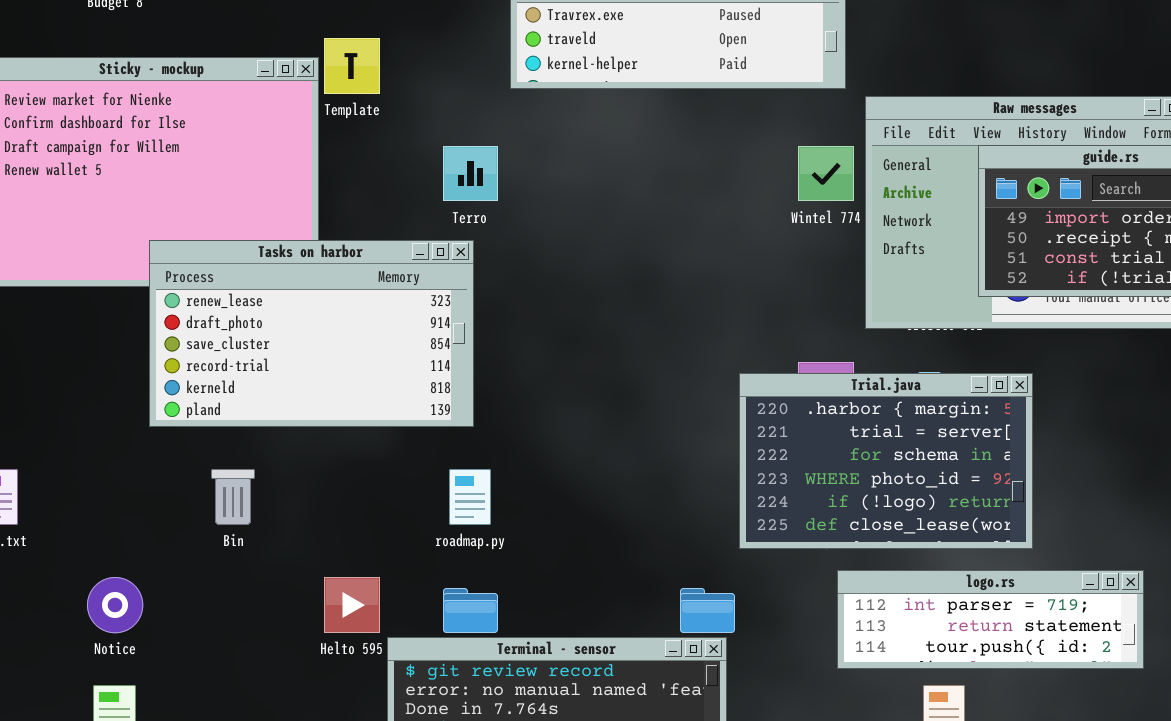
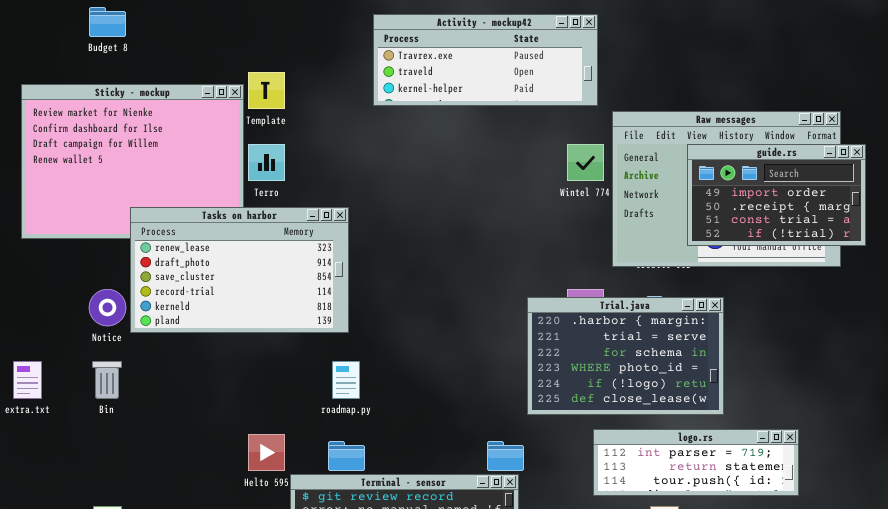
Terro: [443,146,498,201] -> [248,144,285,181], moved
Bin: [211,469,255,525] -> [92,361,122,399], moved
Notice: [87,577,143,633] -> [89,289,126,326], moved

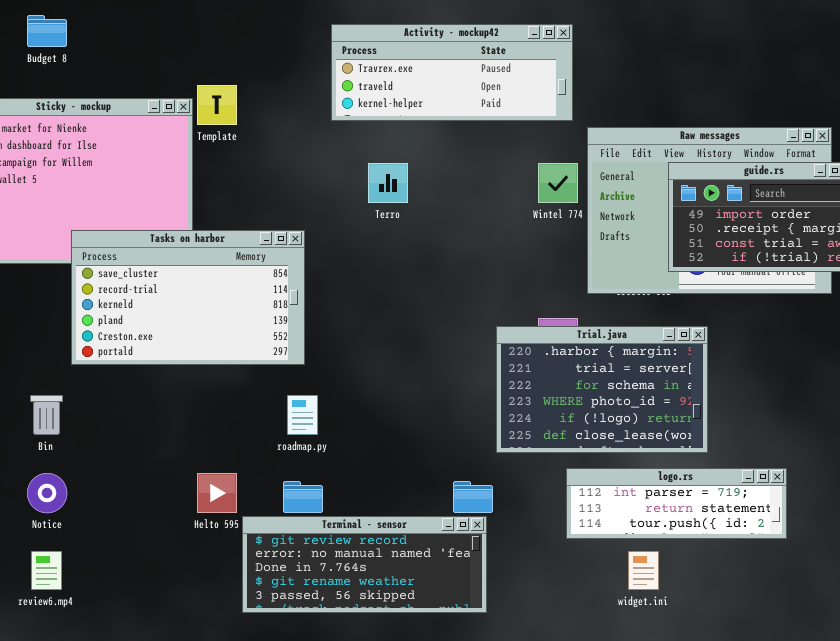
Terro: [248,144,285,181] -> [368,163,408,203], moved
Tasks on harbor: [130,207,349,333] -> [71,230,305,365], scrolled down 2 rows
Notice: [89,289,126,326] -> [27,473,67,513], moved

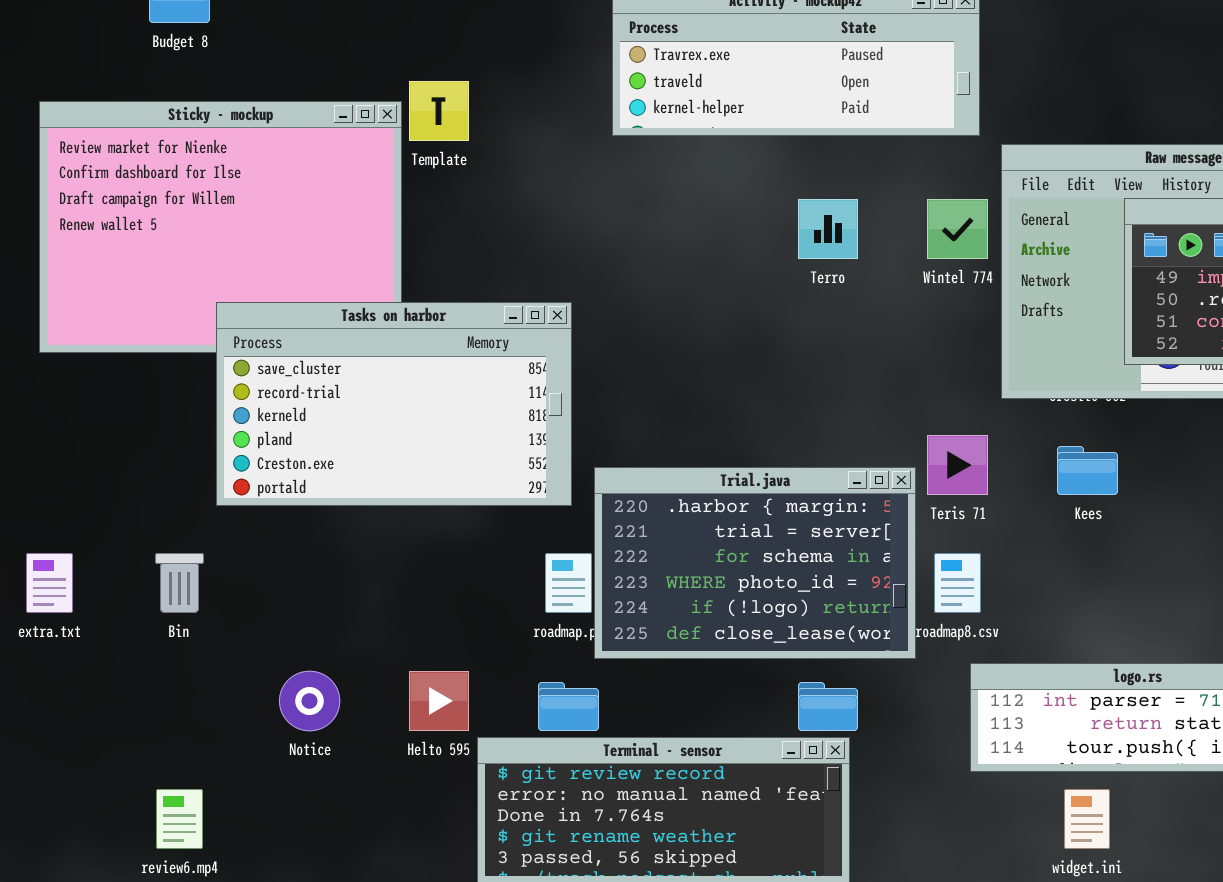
Terro: [368,163,408,203] -> [798,199,858,259], moved
Trial.java: [496,326,708,453] -> [594,467,916,659], moved
Notice: [27,473,67,513] -> [279,671,340,731], moved

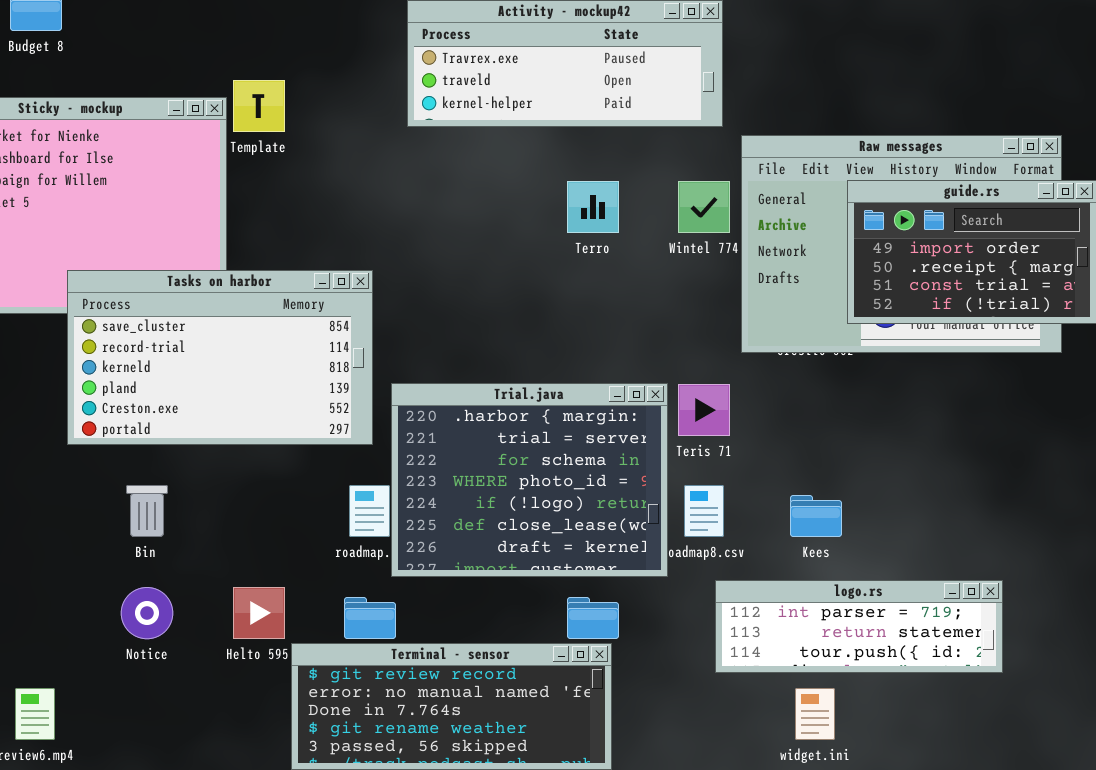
Kees: [1057,446,1118,495] -> [790,495,842,537], moved
Trial.java: [594,467,916,659] -> [391,383,668,577], resized
Bin: [155,553,204,613] -> [126,485,168,537], moved

